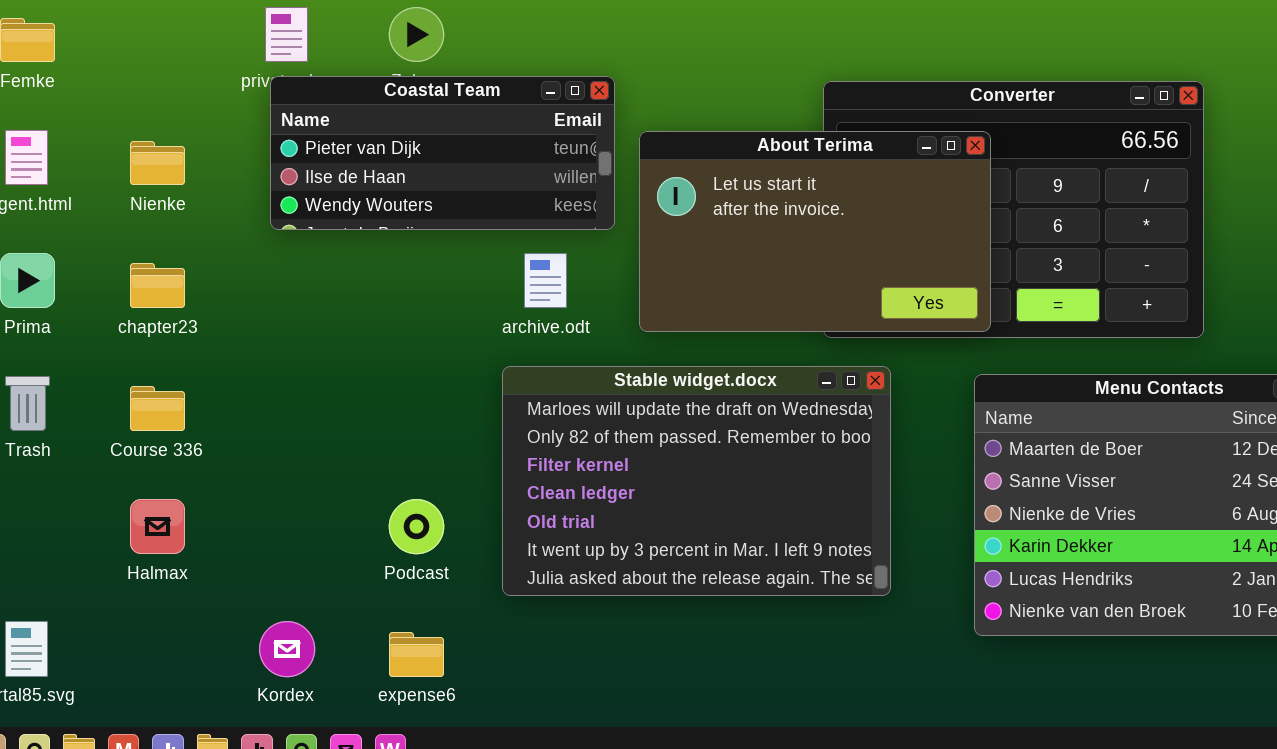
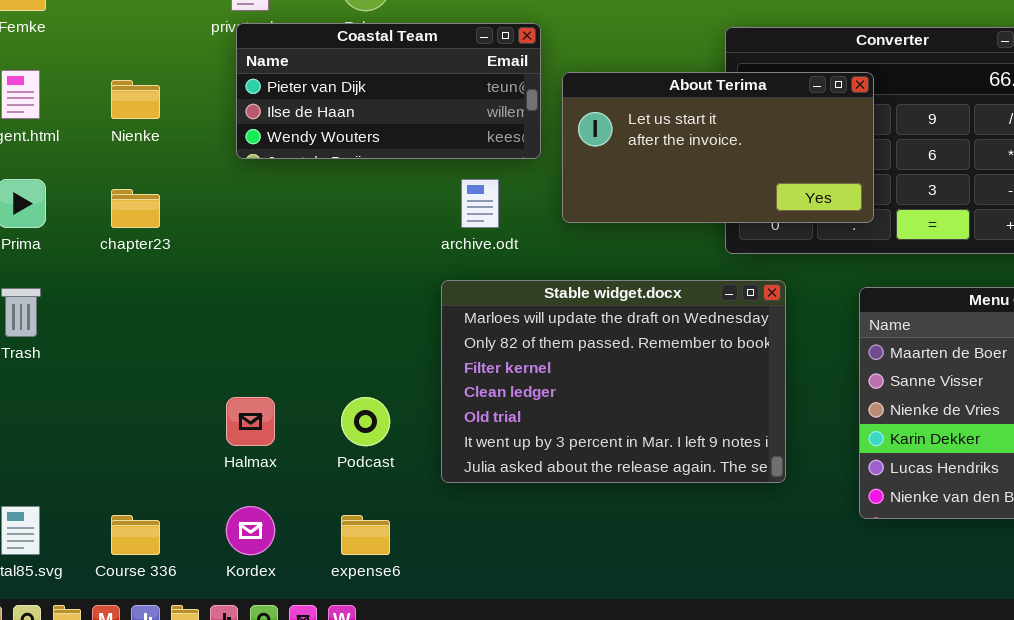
About Terima: [639,131,991,332] -> [562,72,874,223], resized
Course 336: [130,386,185,431] -> [111,515,160,555], moved
Halmax: [130,499,185,554] -> [226,397,275,446], moved

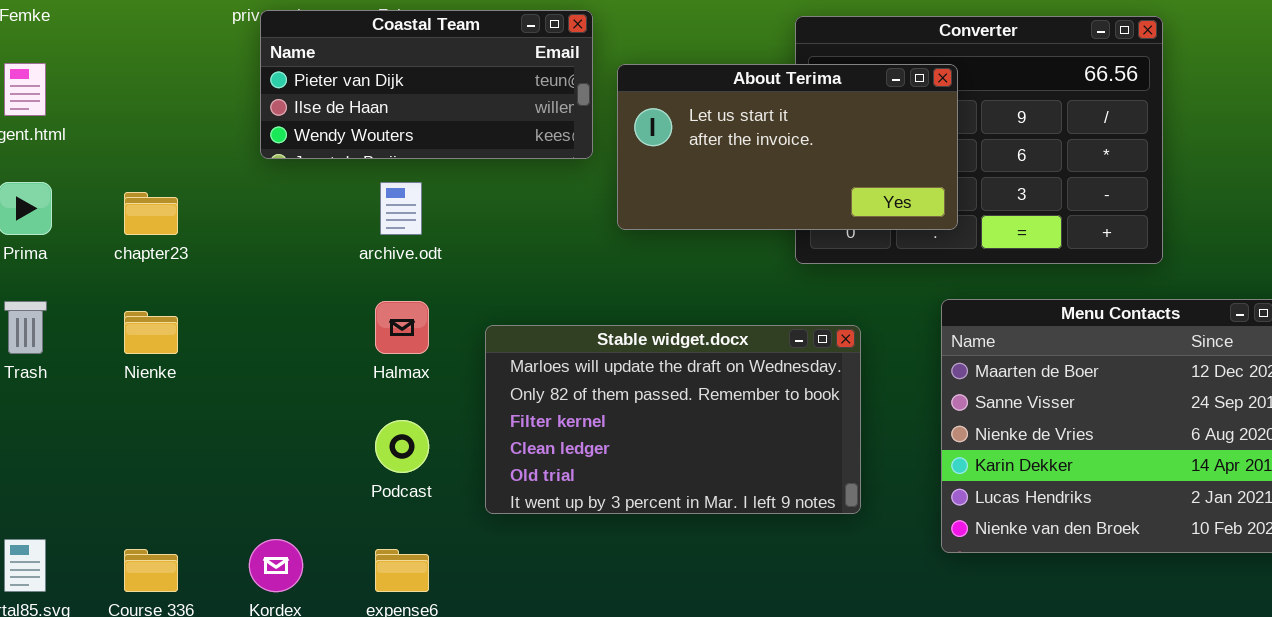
Nienke: [111,80,160,119] -> [124,311,178,354], moved
archive.odt: [461,179,499,228] -> [380,182,422,235], moved
Stable widget.docx: [441,280,786,483] -> [485,325,861,514], resized
Halmax: [226,397,275,446] -> [375,301,429,354], moved

